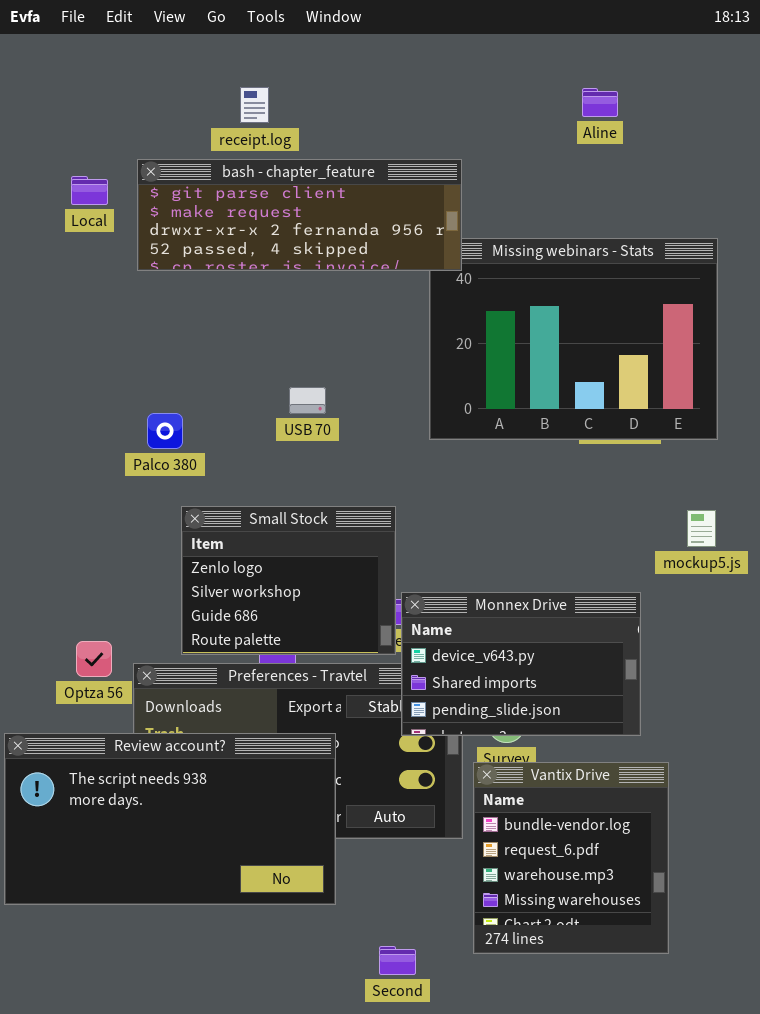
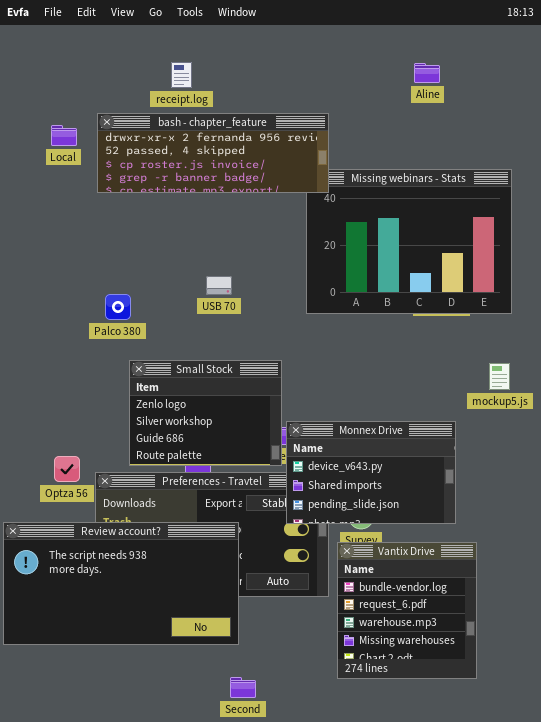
bash - chapter_feature: [137,159,462,271] -> [97,113,329,193], scrolled down 2 rows
Second: [379,946,416,975] -> [230,677,256,698], moved

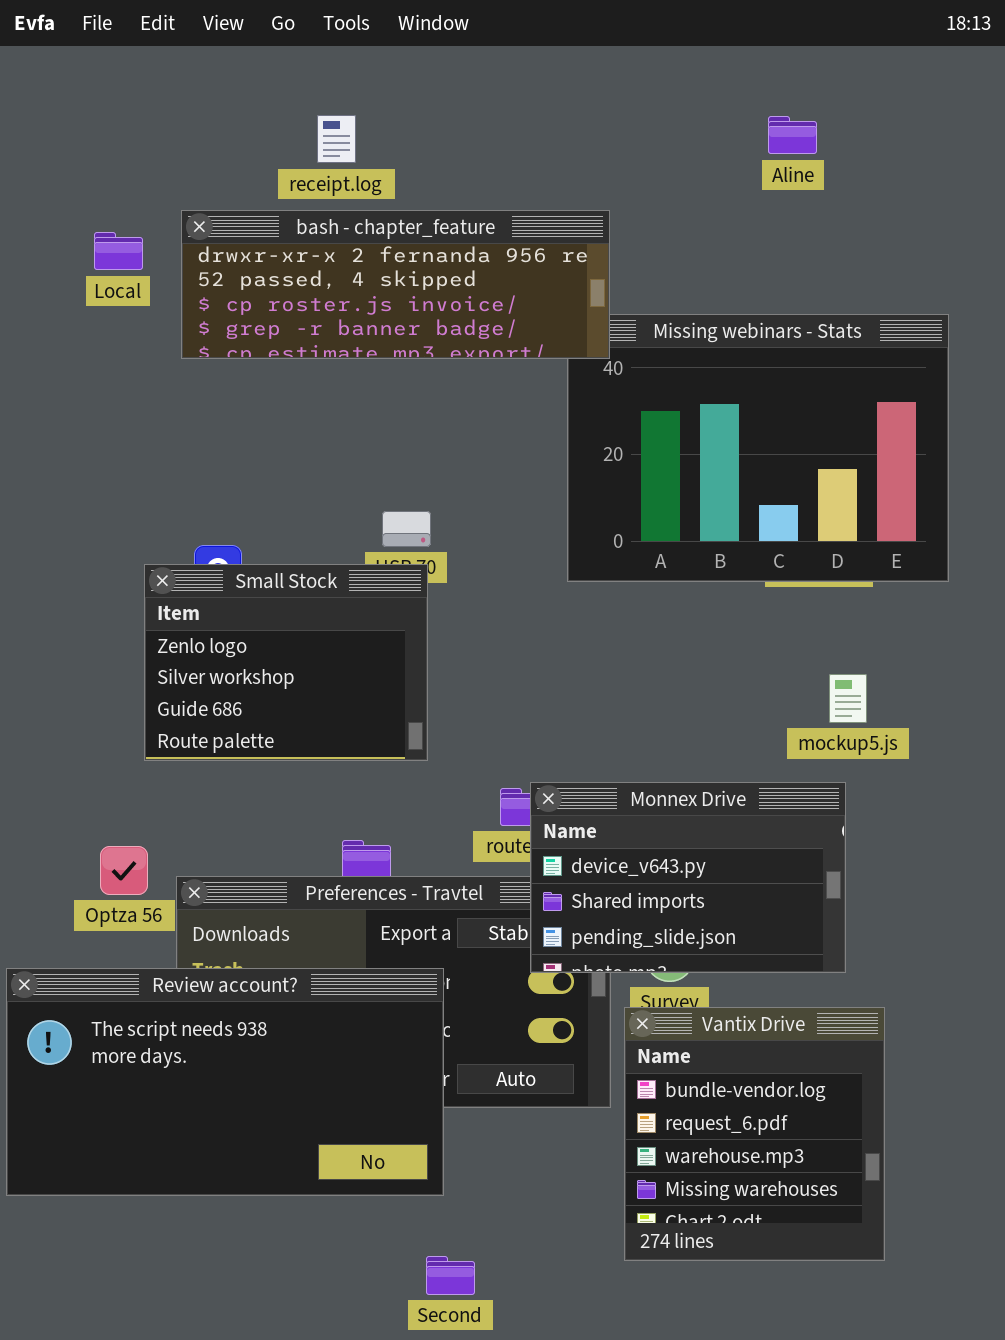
Small Stock: [129,360,282,466] -> [144,564,428,761], moved
mockup5.js: [489,363,510,390] -> [829,674,867,723], moved

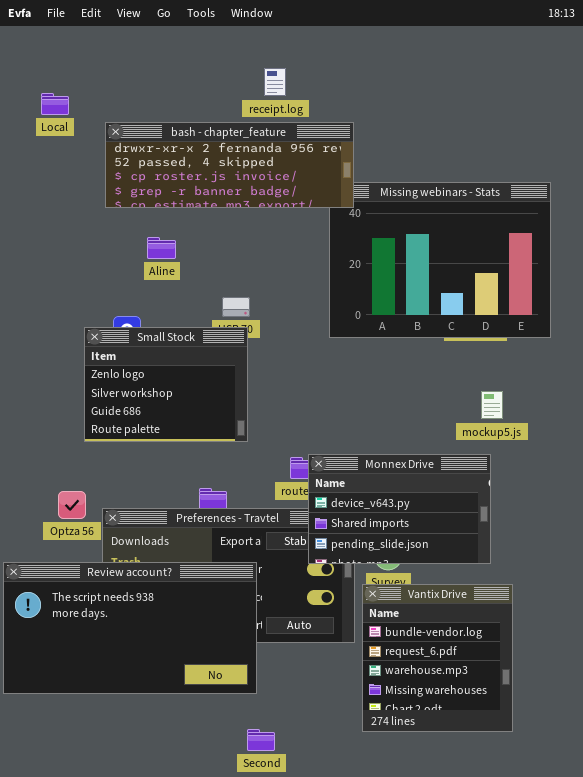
receipt.log: [317,115,356,163] -> [264,68,286,96], moved
Aline: [768,116,817,154] -> [147,237,176,259], moved
Local: [94,232,143,270] -> [41,93,69,115], moved

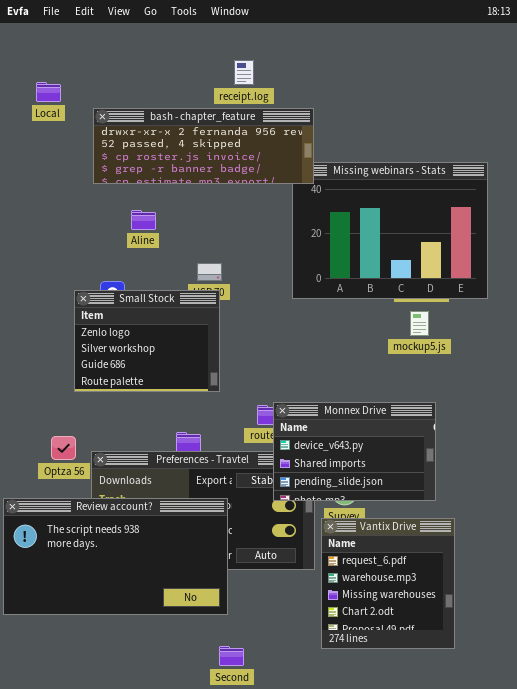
mockup5.js: [481,391,503,419] -> [410,311,429,336], moved
Vantix Drive: [362,584,513,732] -> [321,518,455,649], scrolled down 1 row

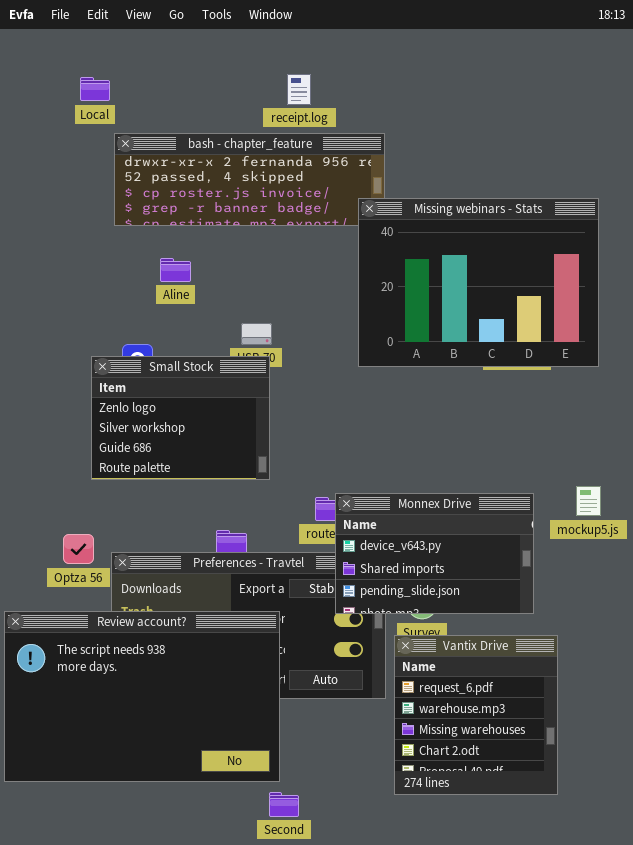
Local: [36,82,61,102] -> [80,77,110,101], moved
Missing webinars - Stats: [292,162,488,299] -> [358,198,599,367], raised
mockup5.js: [410,311,429,336] -> [576,486,601,516], moved
Review account?: [3,498,228,615] -> [4,611,280,782], resized

